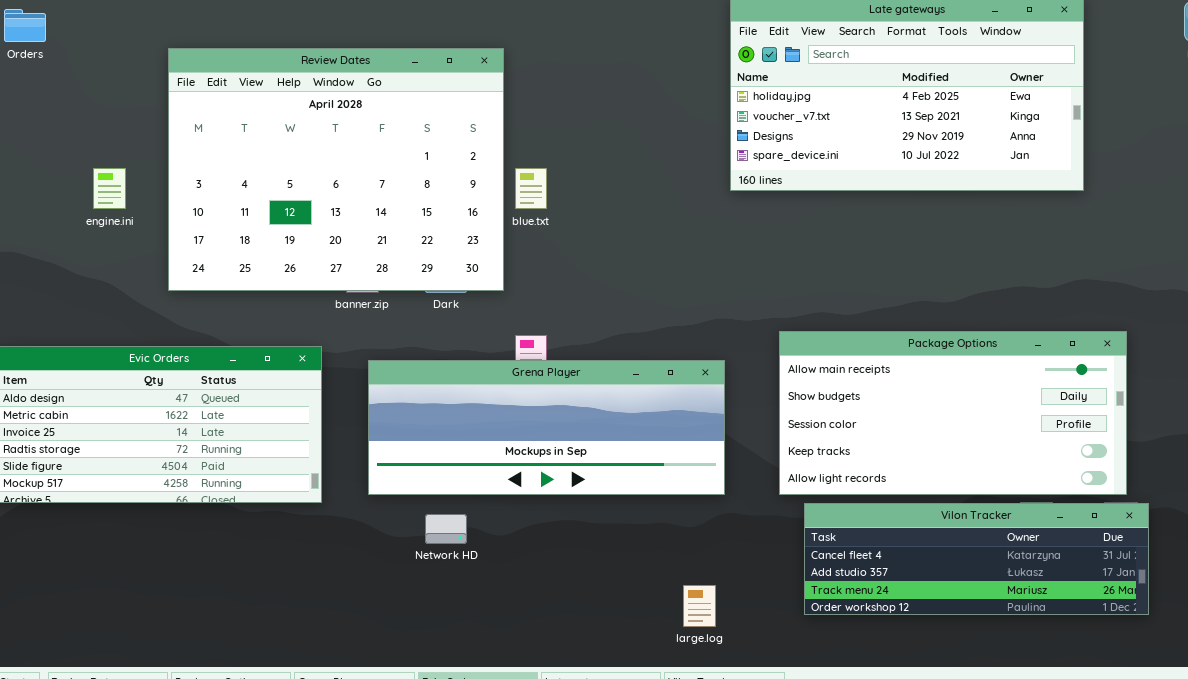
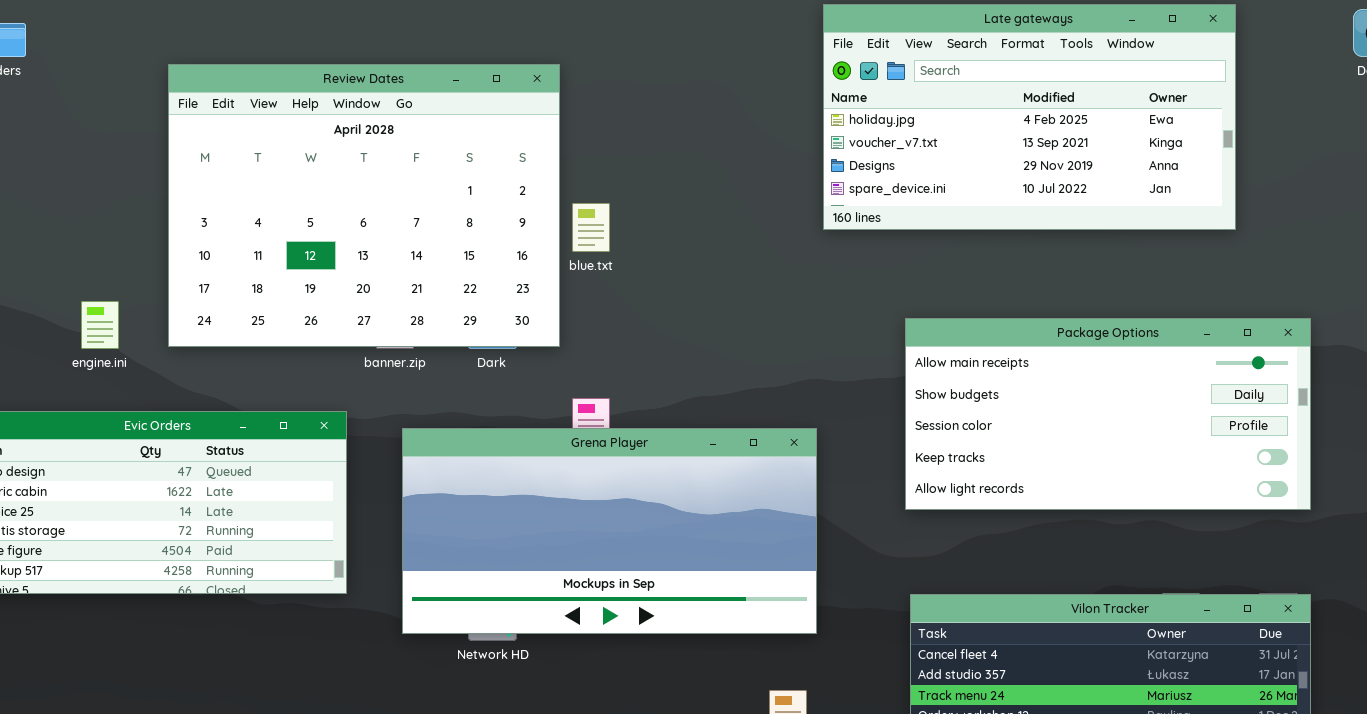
engine.ini: [93,168,126,209] -> [81,301,119,349], moved
Package Options: [779,331,1127,495] -> [905,318,1311,510], moved
Grena Player: [368,360,725,495] -> [402,428,817,634], resized

